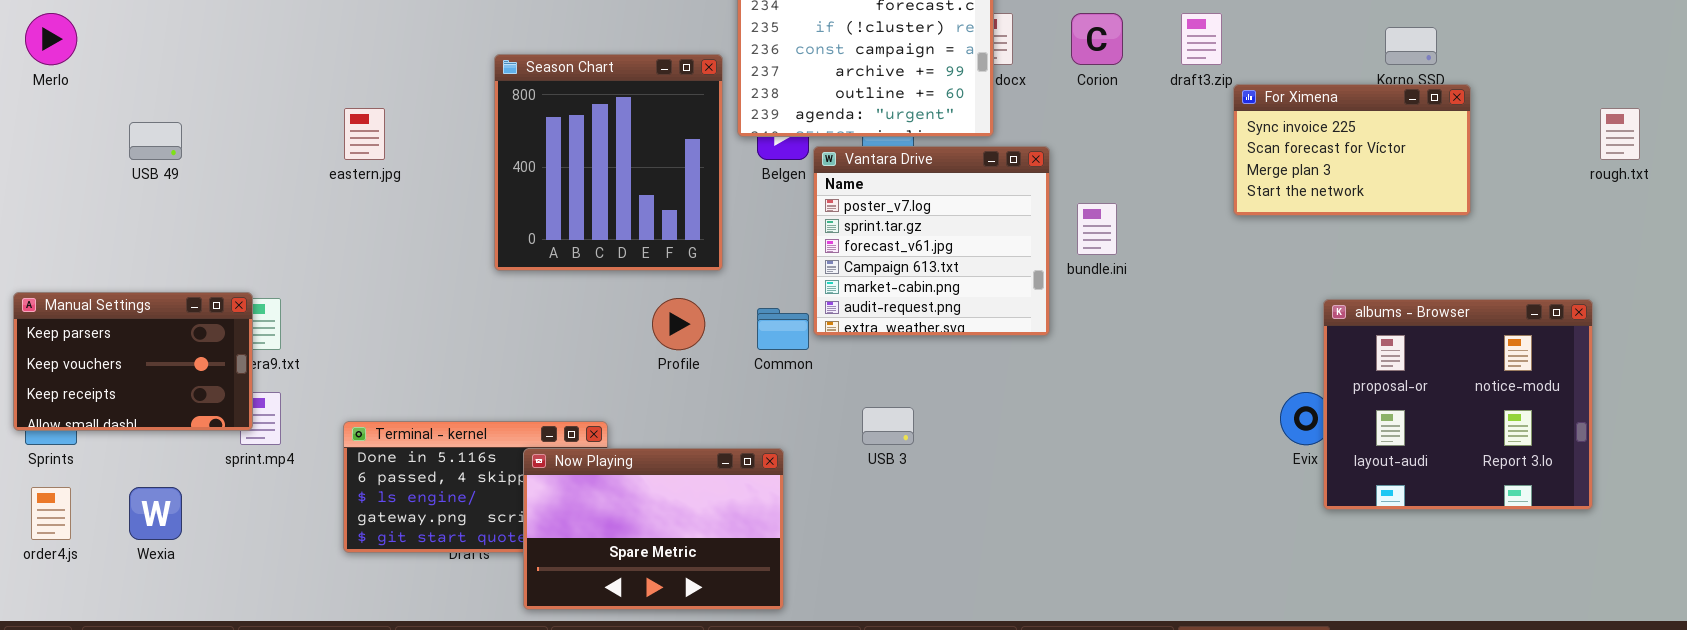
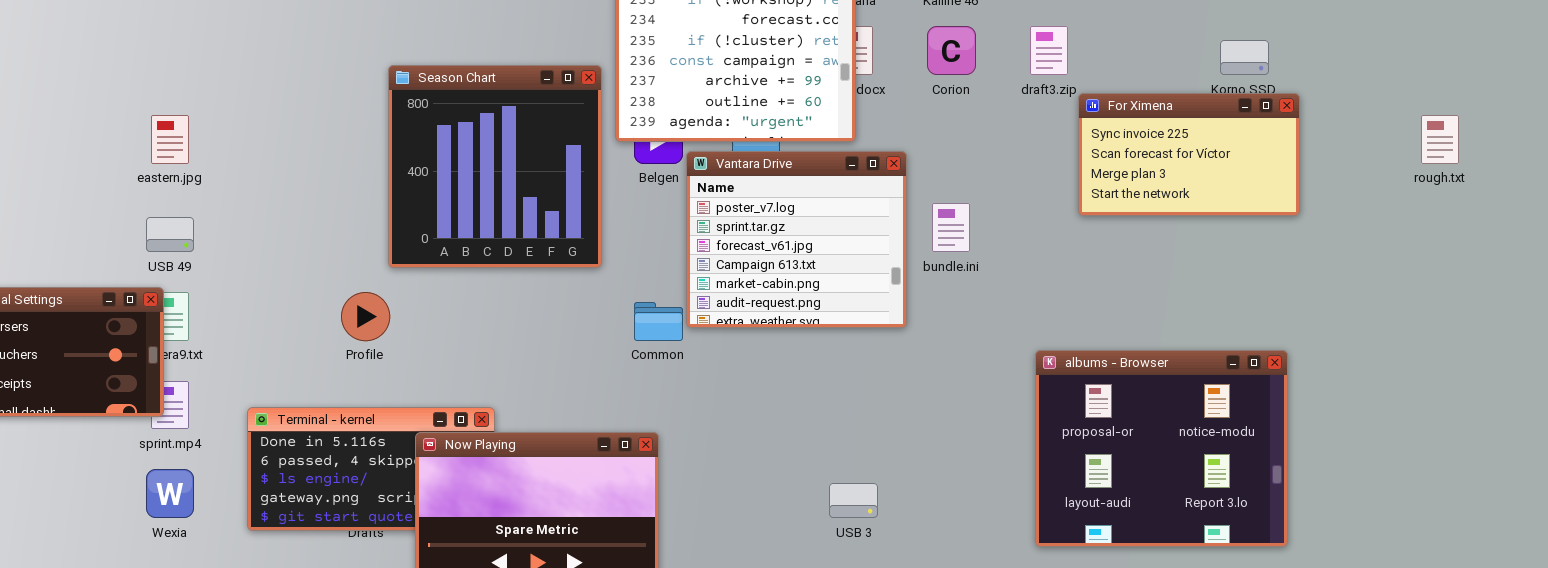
eastern.jpg: [344,108,385,160] -> [151,115,189,164], moved
USB 49: [129,122,182,160] -> [146,217,194,252], moved
Profile: [652,298,705,350] -> [341,292,390,341], moved
albums - Browser: [1323,299,1593,510] -> [1035,350,1288,547], moved
USB 3: [862,407,914,445] -> [829,483,878,518], moved
Wexia: [129,487,182,540] -> [146,469,194,518], moved

